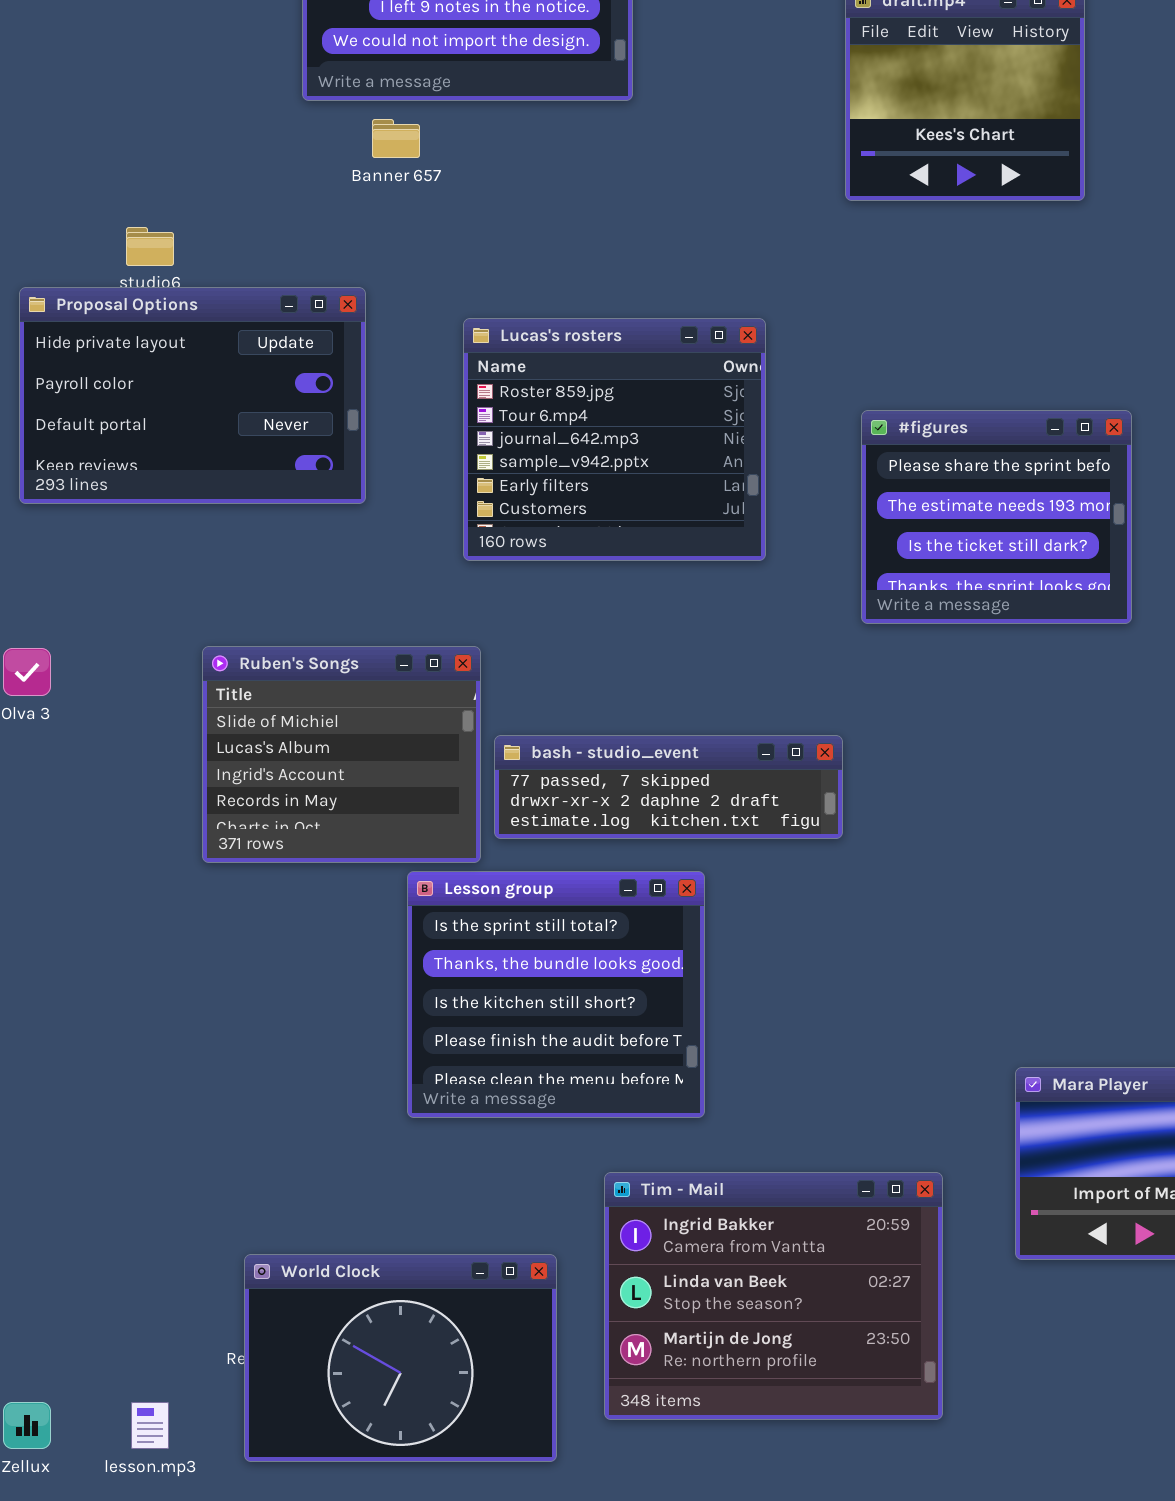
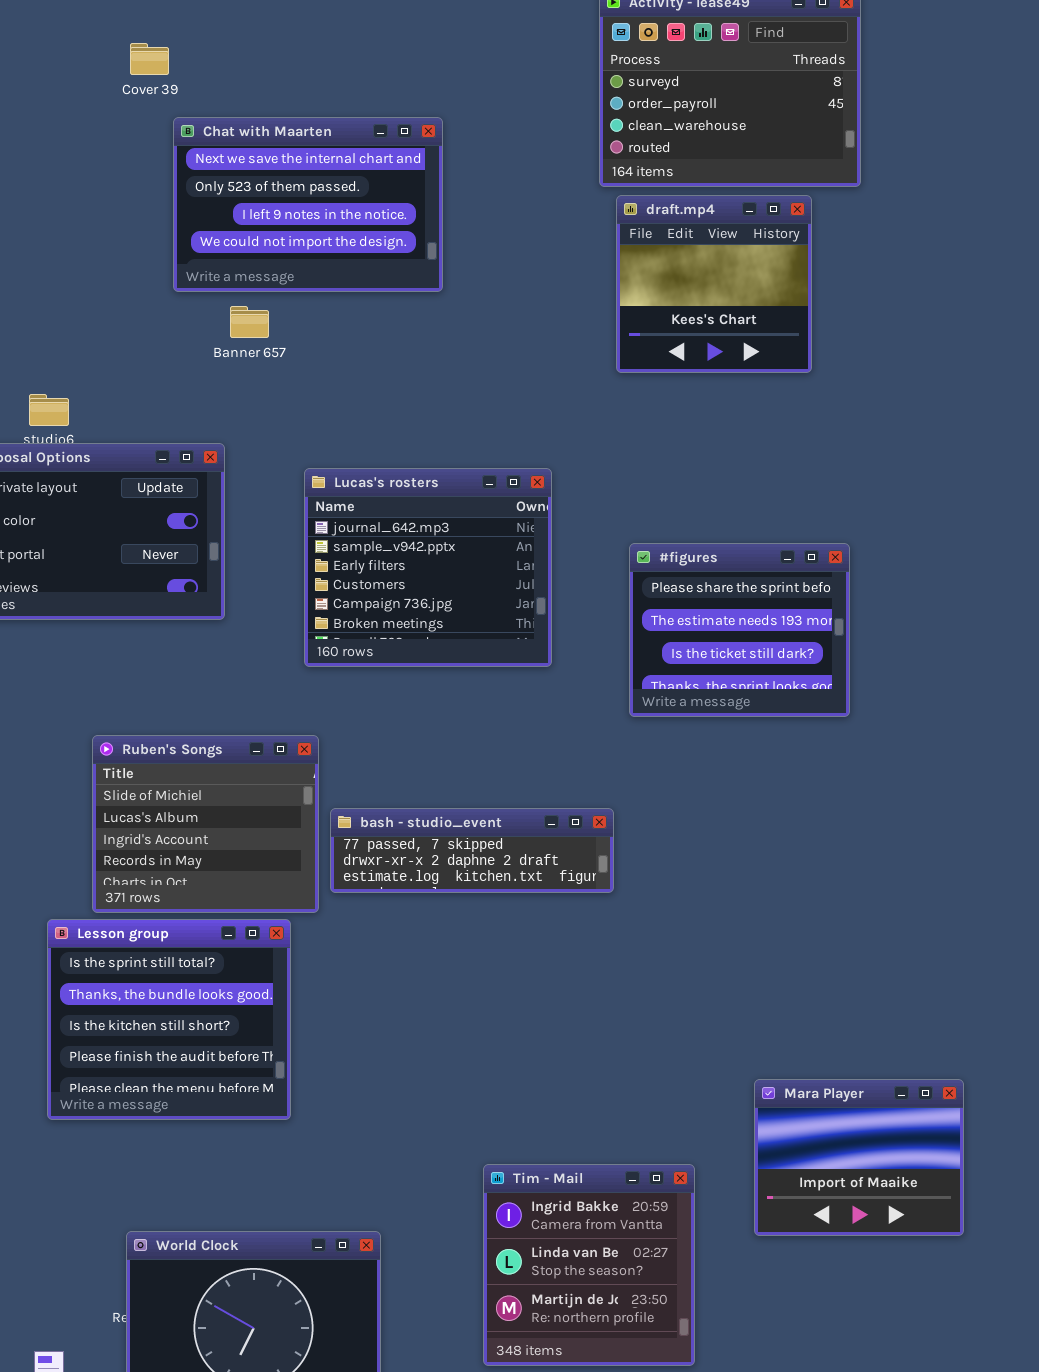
Lucas's rosters: [463,318,766,561] -> [304,468,552,667], scrolled down 2 rows
Lesson group: [407,871,705,1118] -> [47,919,291,1120], moved
Tim - Mail: [604,1172,943,1420] -> [483,1164,695,1366], resized

